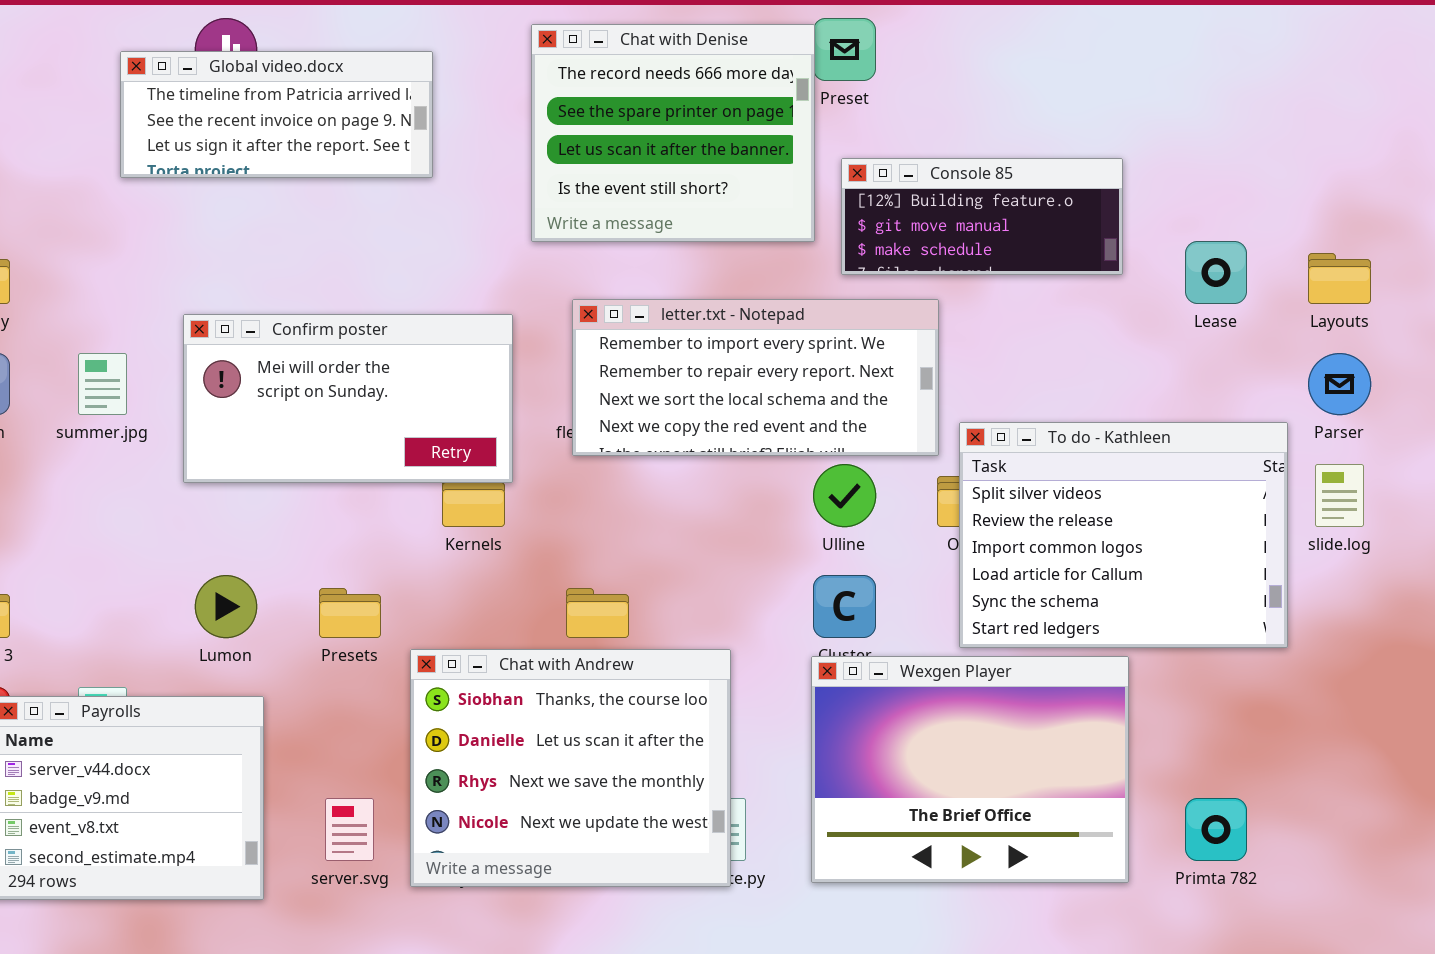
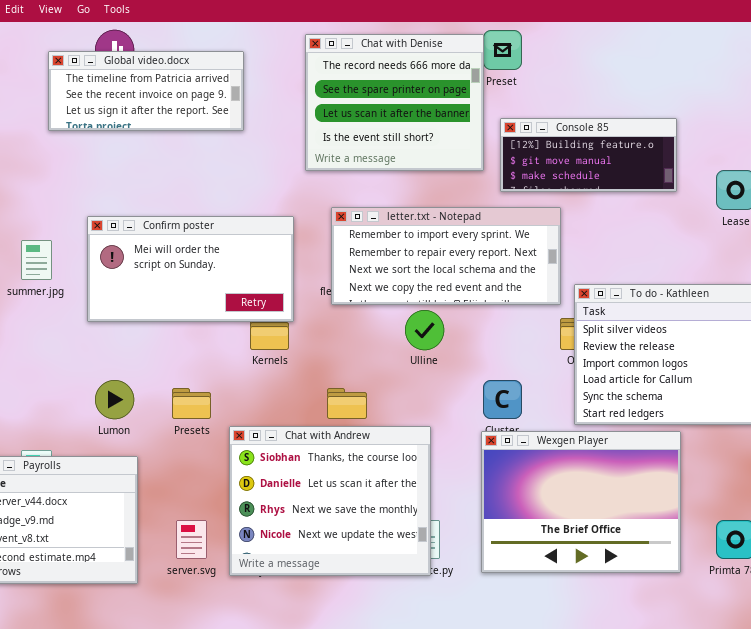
Ulline: [813,464,876,527] -> [405,310,444,350], moved

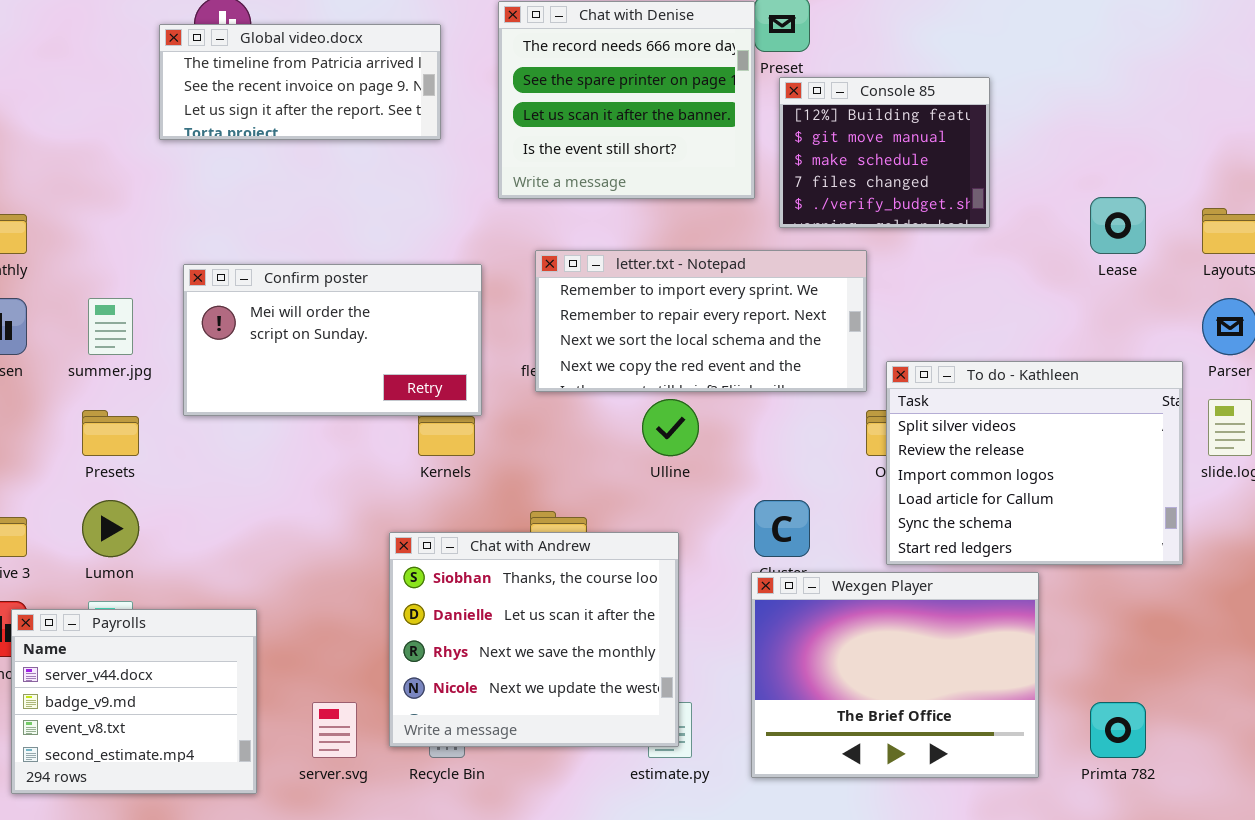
Global video.docx: [48,51,244,131] -> [159,24,441,140], moved
Console 85: [500,118,677,192] -> [779,77,990,228], resized
Lumon: [95,380,134,419] -> [82,500,139,557], moved
Presets: [172,388,211,419] -> [82,410,139,456], moved
Chat with Andrew: [229,426,431,576] -> [389,532,679,747], moved

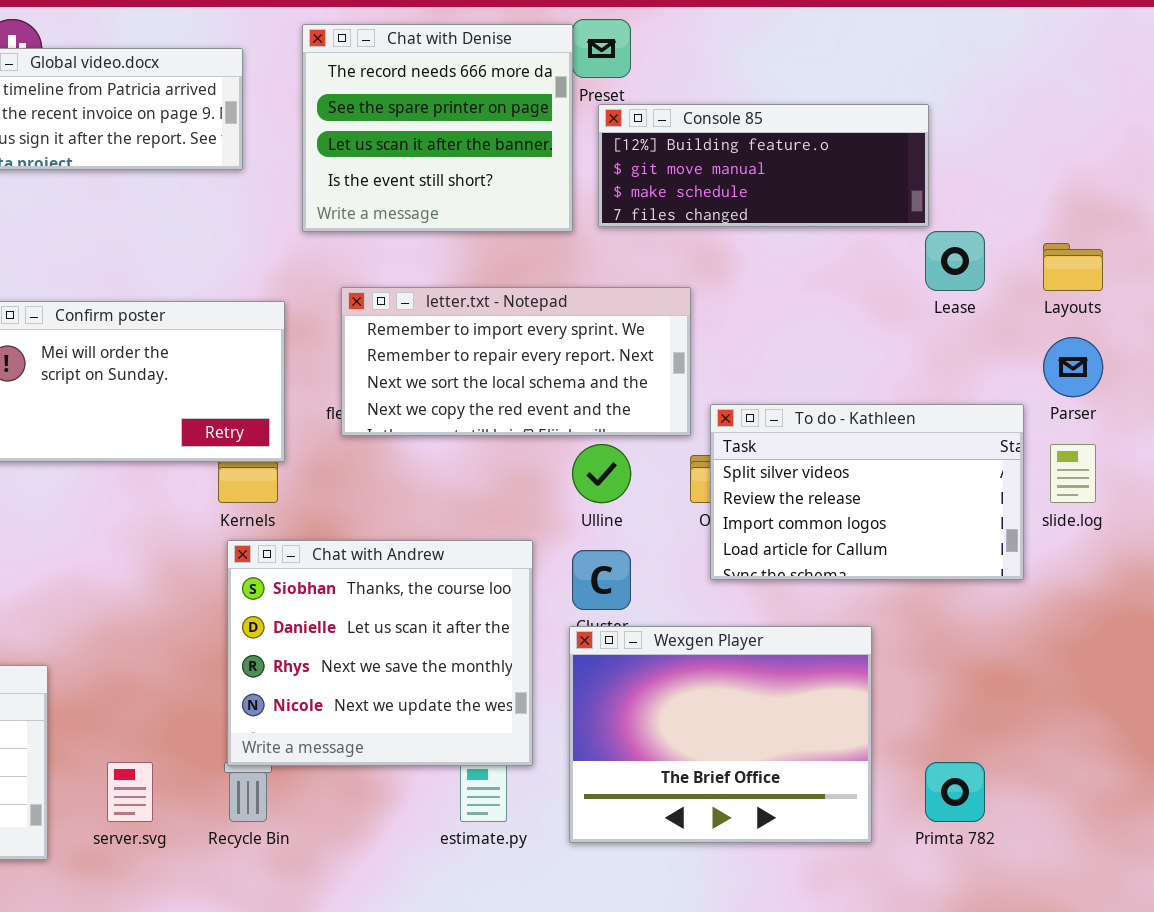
Console 85: [779,77,990,228] -> [598,104,929,227], resized
To do - Kathleen: [886,361,1183,565] -> [710,404,1024,580], resized
Ulline: [642,399,699,456] -> [572,444,631,503], moved
Chat with Andrew: [389,532,679,747] -> [227,540,533,766], moved

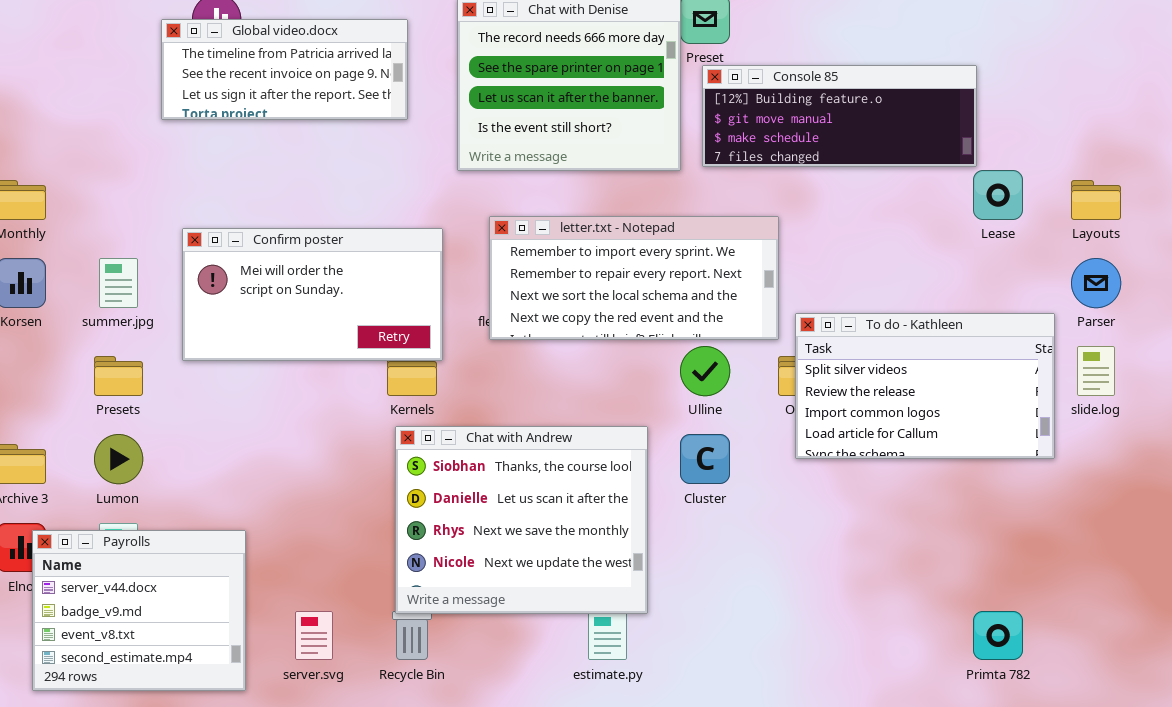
Wexgen Player: [569,626,872,843] -> none, closed

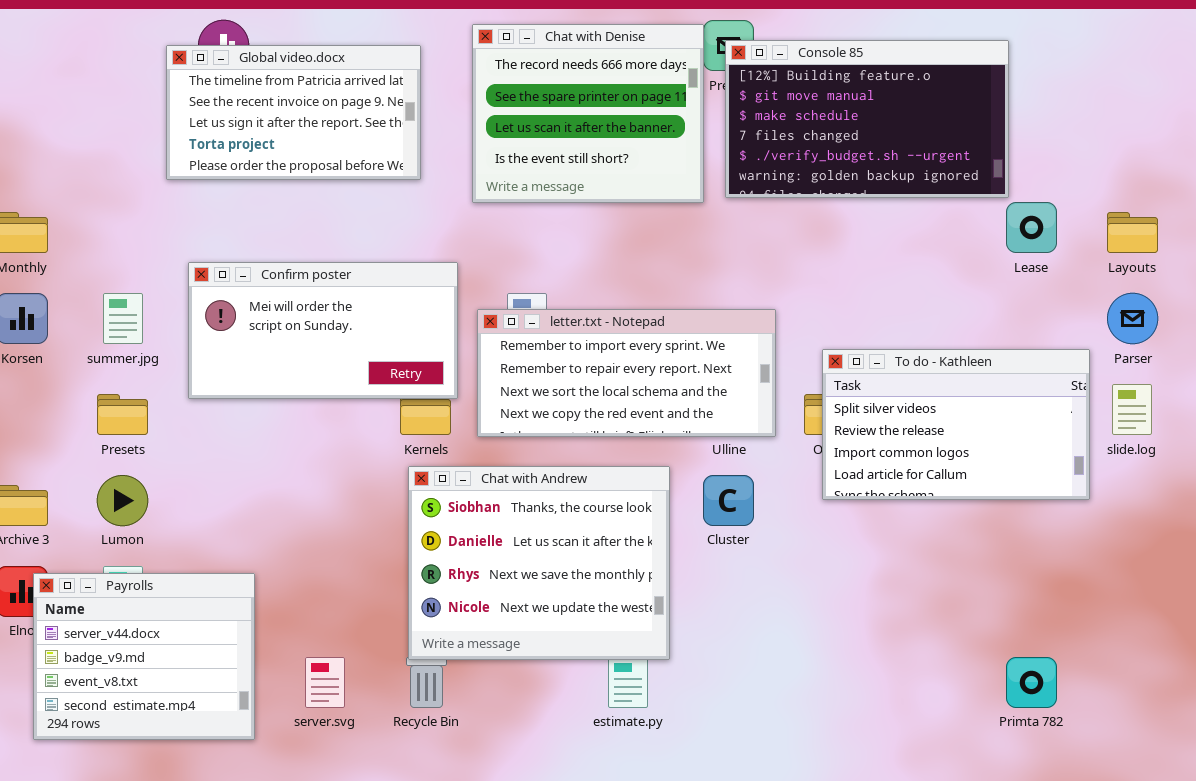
Global video.docx: [161,19,408,120] -> [166,45,421,180], resized
Console 85: [702,65,977,167] -> [725,40,1009,198], resized
letter.txt - Notepad: [489,216,779,340] -> [477,309,776,437], moved

